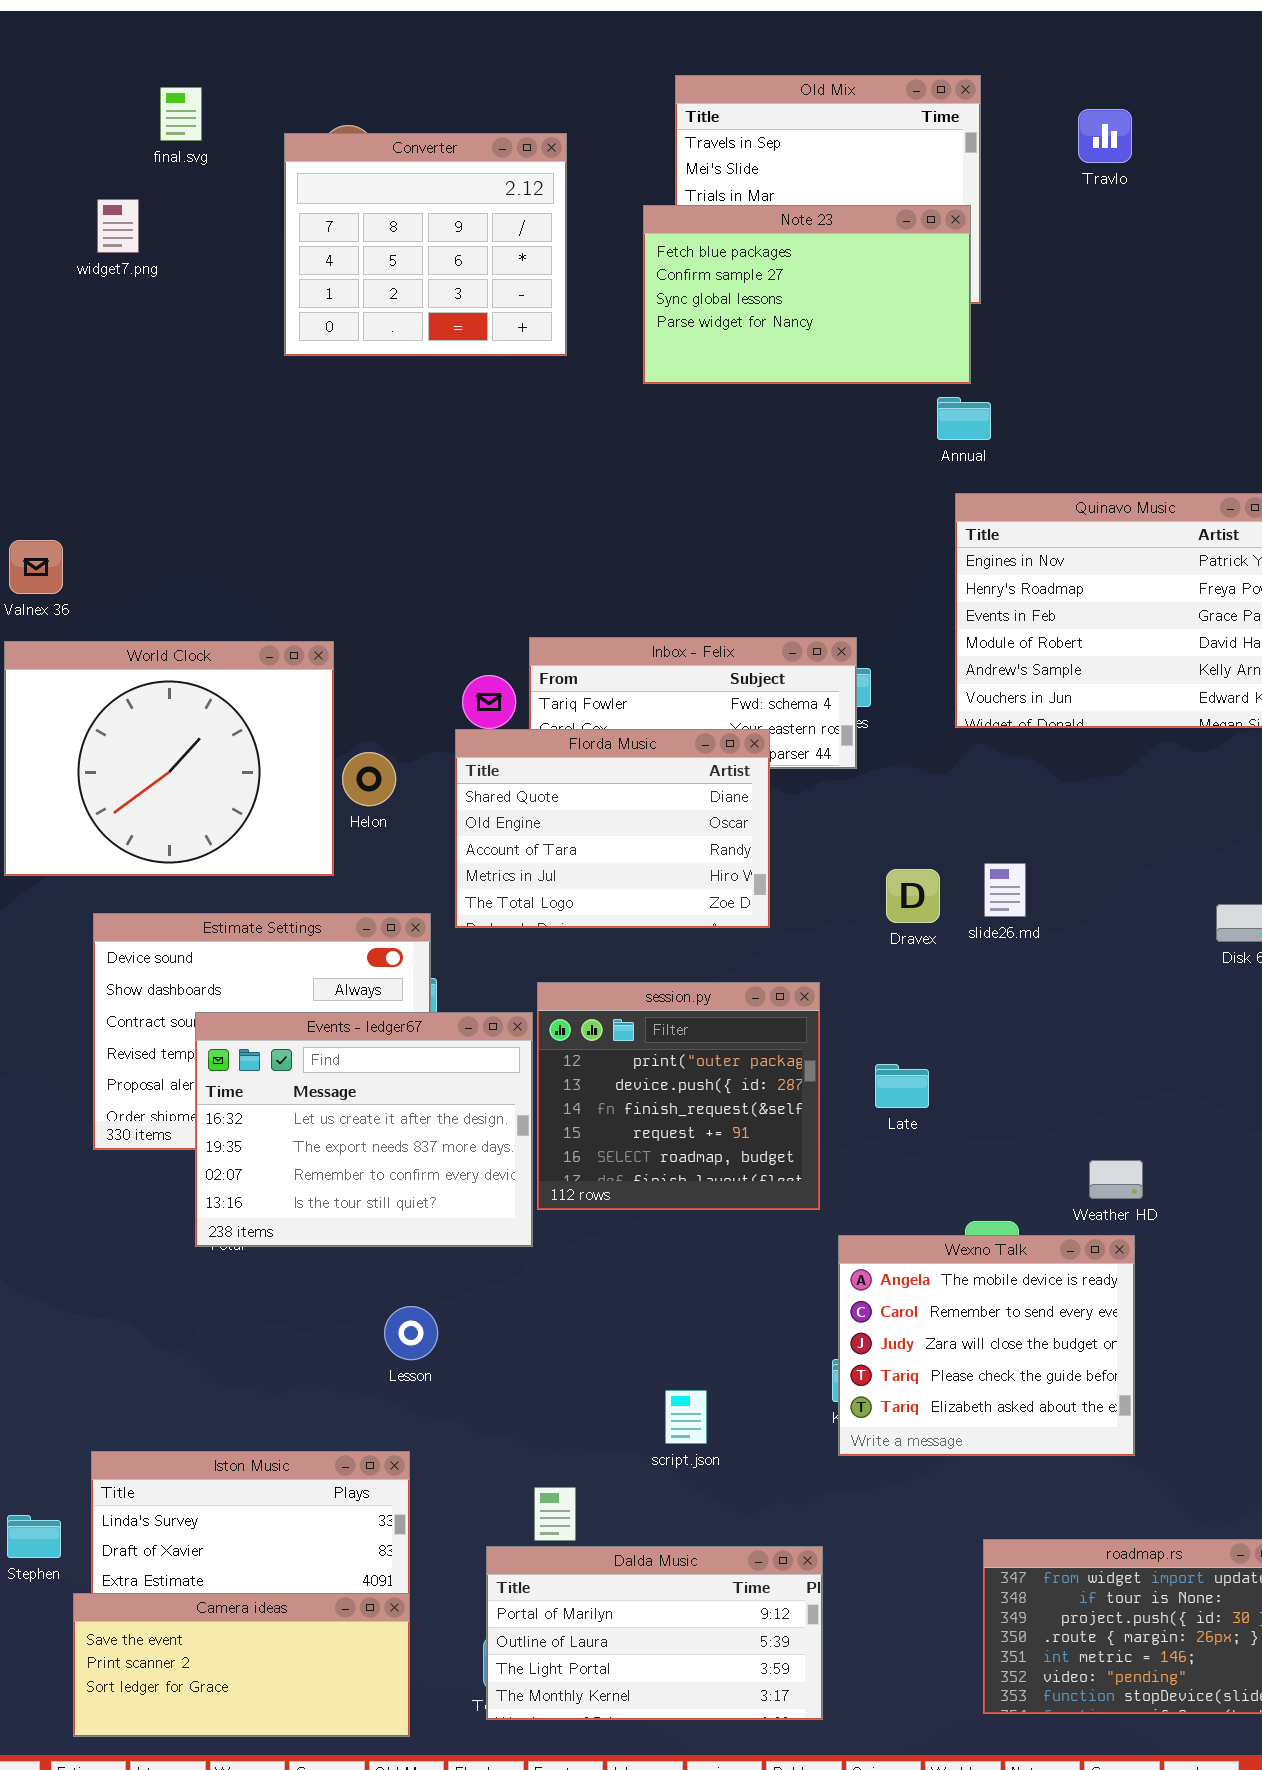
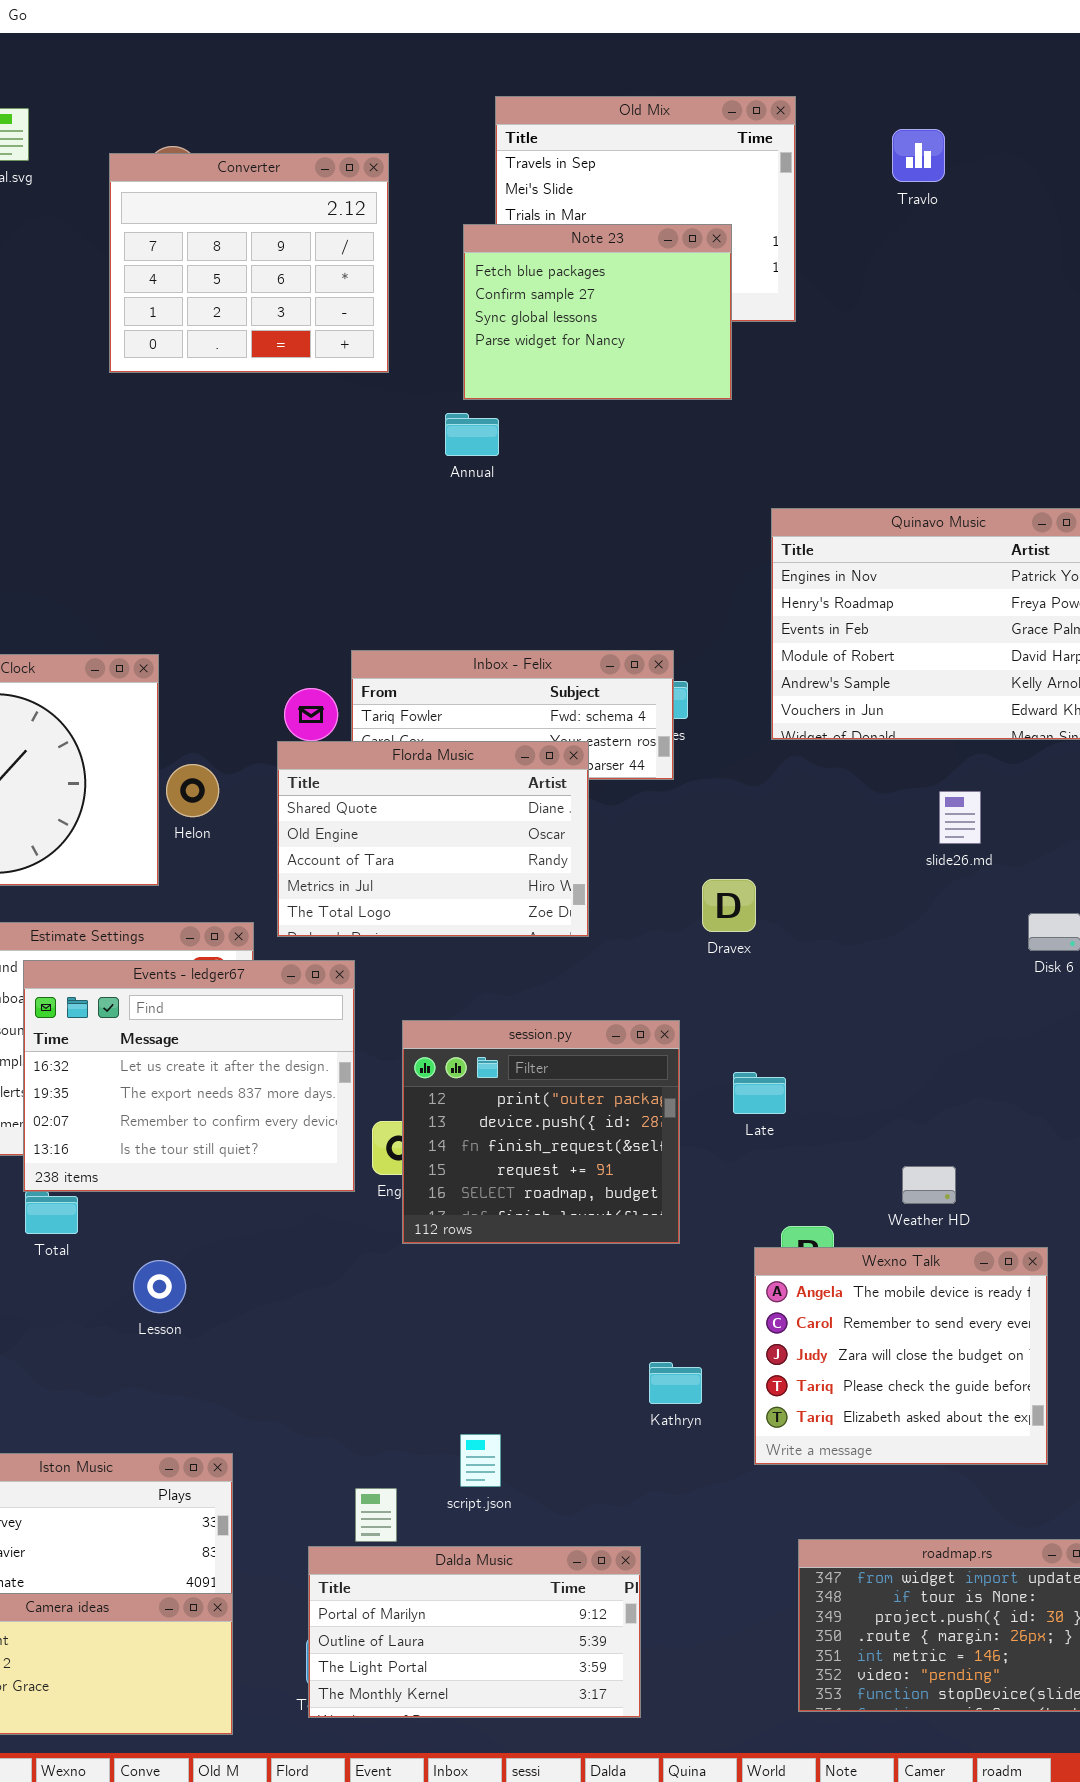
Note 23: [643,205,971,384] -> [463,224,732,400], resized
Annual: [937,397,991,440] -> [445,413,499,456], moved
slide26.md: [984,863,1026,917] -> [939,791,981,844], moved
session.py: [537,982,820,1210] -> [402,1020,680,1244], moved
Events - ledger67: [195,1012,533,1247] -> [23,960,355,1192], moved
Late: [875,1064,929,1108] -> [733,1072,786,1114], moved
Wexno Talk: [838,1235,1135,1456] -> [754,1247,1048,1465], moved
Lesson: [384,1306,438,1360] -> [133,1260,186,1313], moved
script.json: [665,1390,707,1444] -> [460,1434,501,1487], moved

